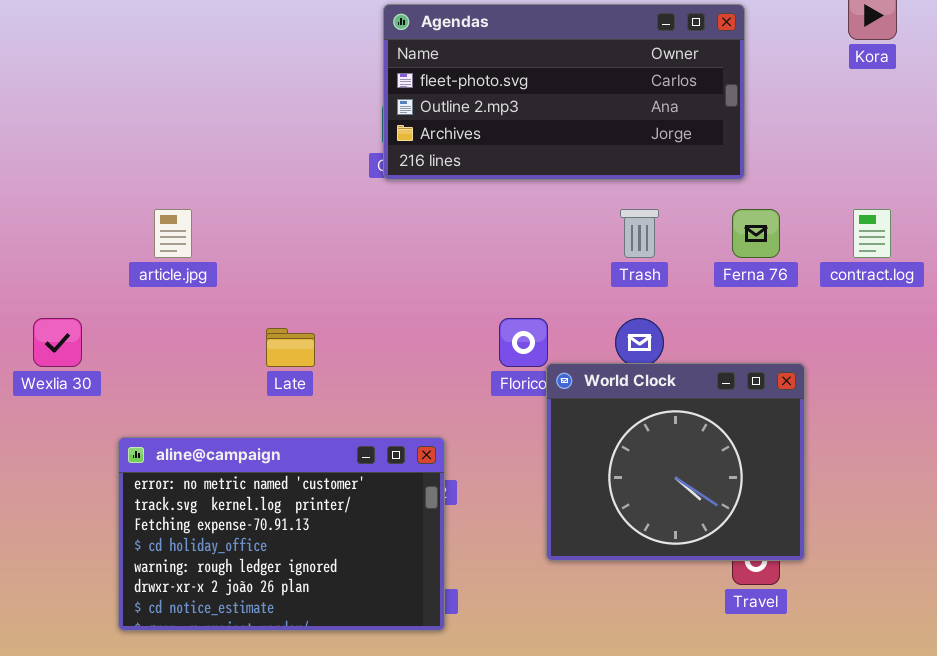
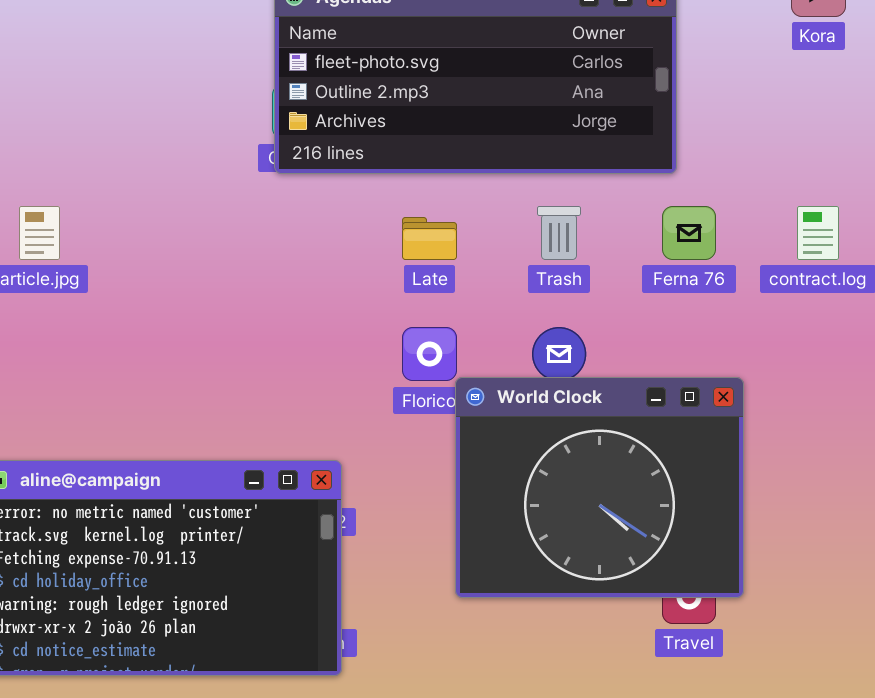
Late: [266,328,315,367] -> [402,217,457,260], moved

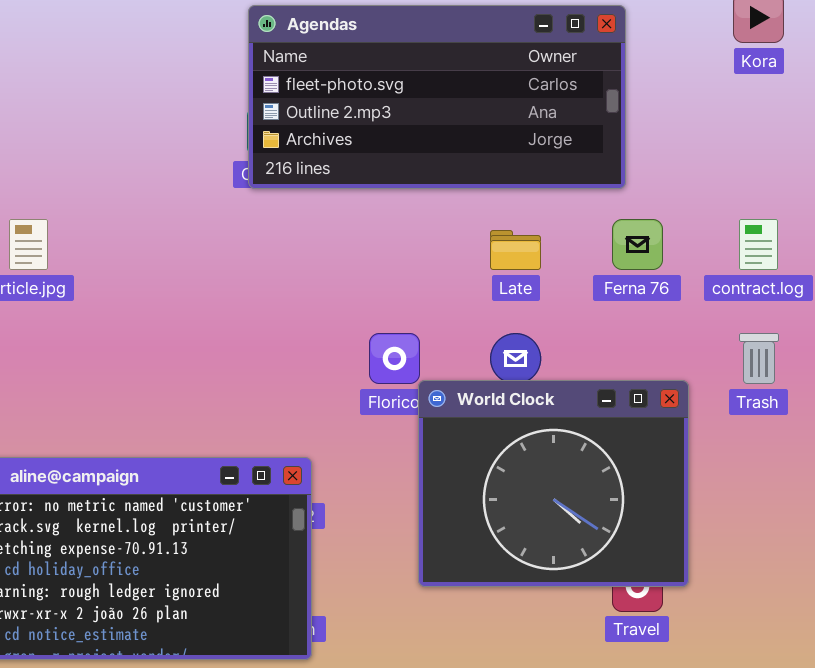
Trash: [537,206,581,260] -> [739,333,779,384], moved
Late: [402,217,457,260] -> [490,230,541,270], moved

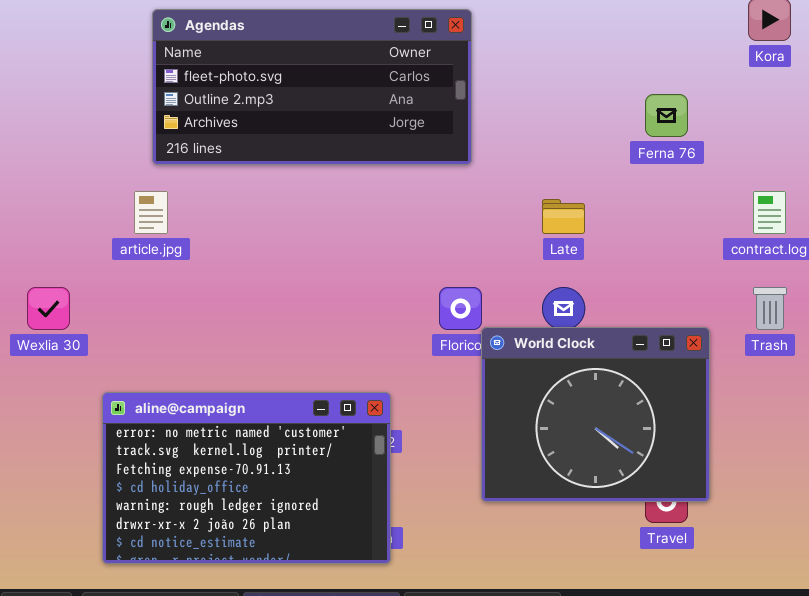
Agendas: [248,5,626,189] -> [152,9,472,165], moved
Ferna 76: [612,219,663,270] -> [645,94,688,137], moved

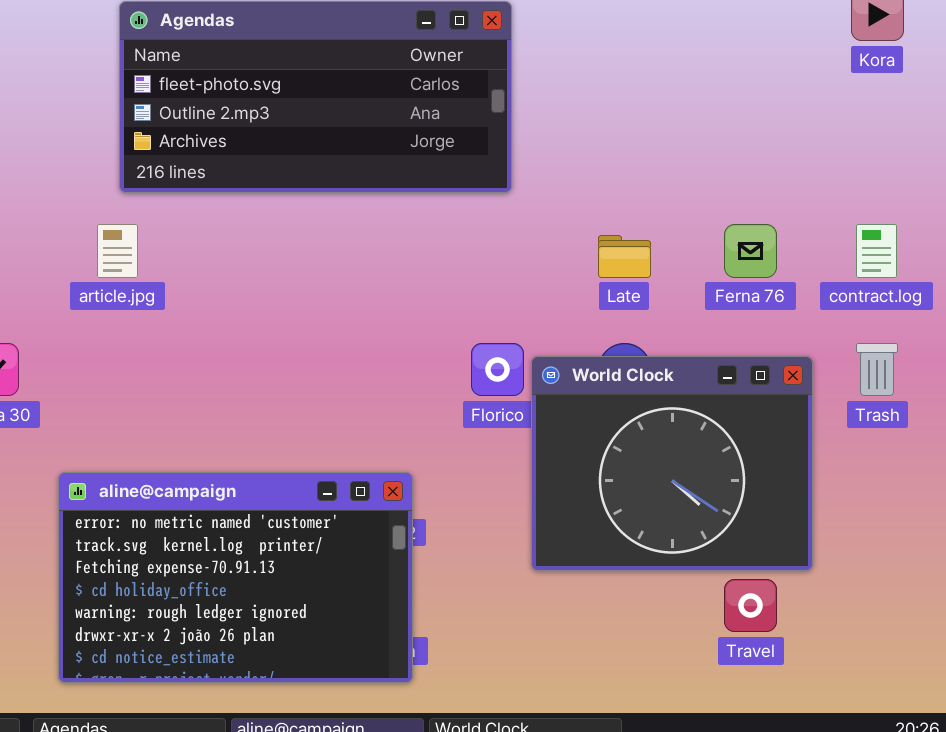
Ferna 76: [645,94,688,137] -> [724,224,777,278], moved
World Clock: [481,327,710,502] -> [531,356,813,571], moved

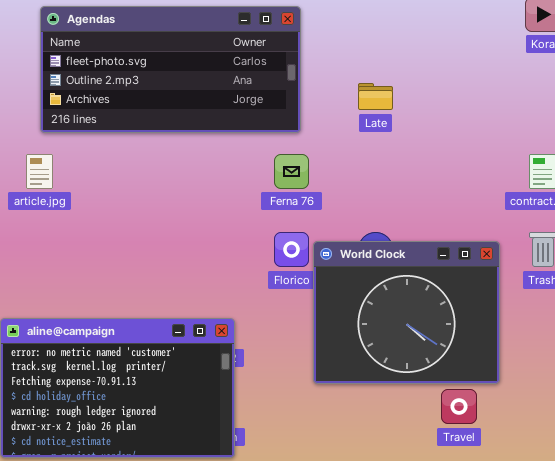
Ferna 76: [724,224,777,278] -> [274,154,309,189], moved
Late: [598,235,651,278] -> [358,83,393,110], moved

